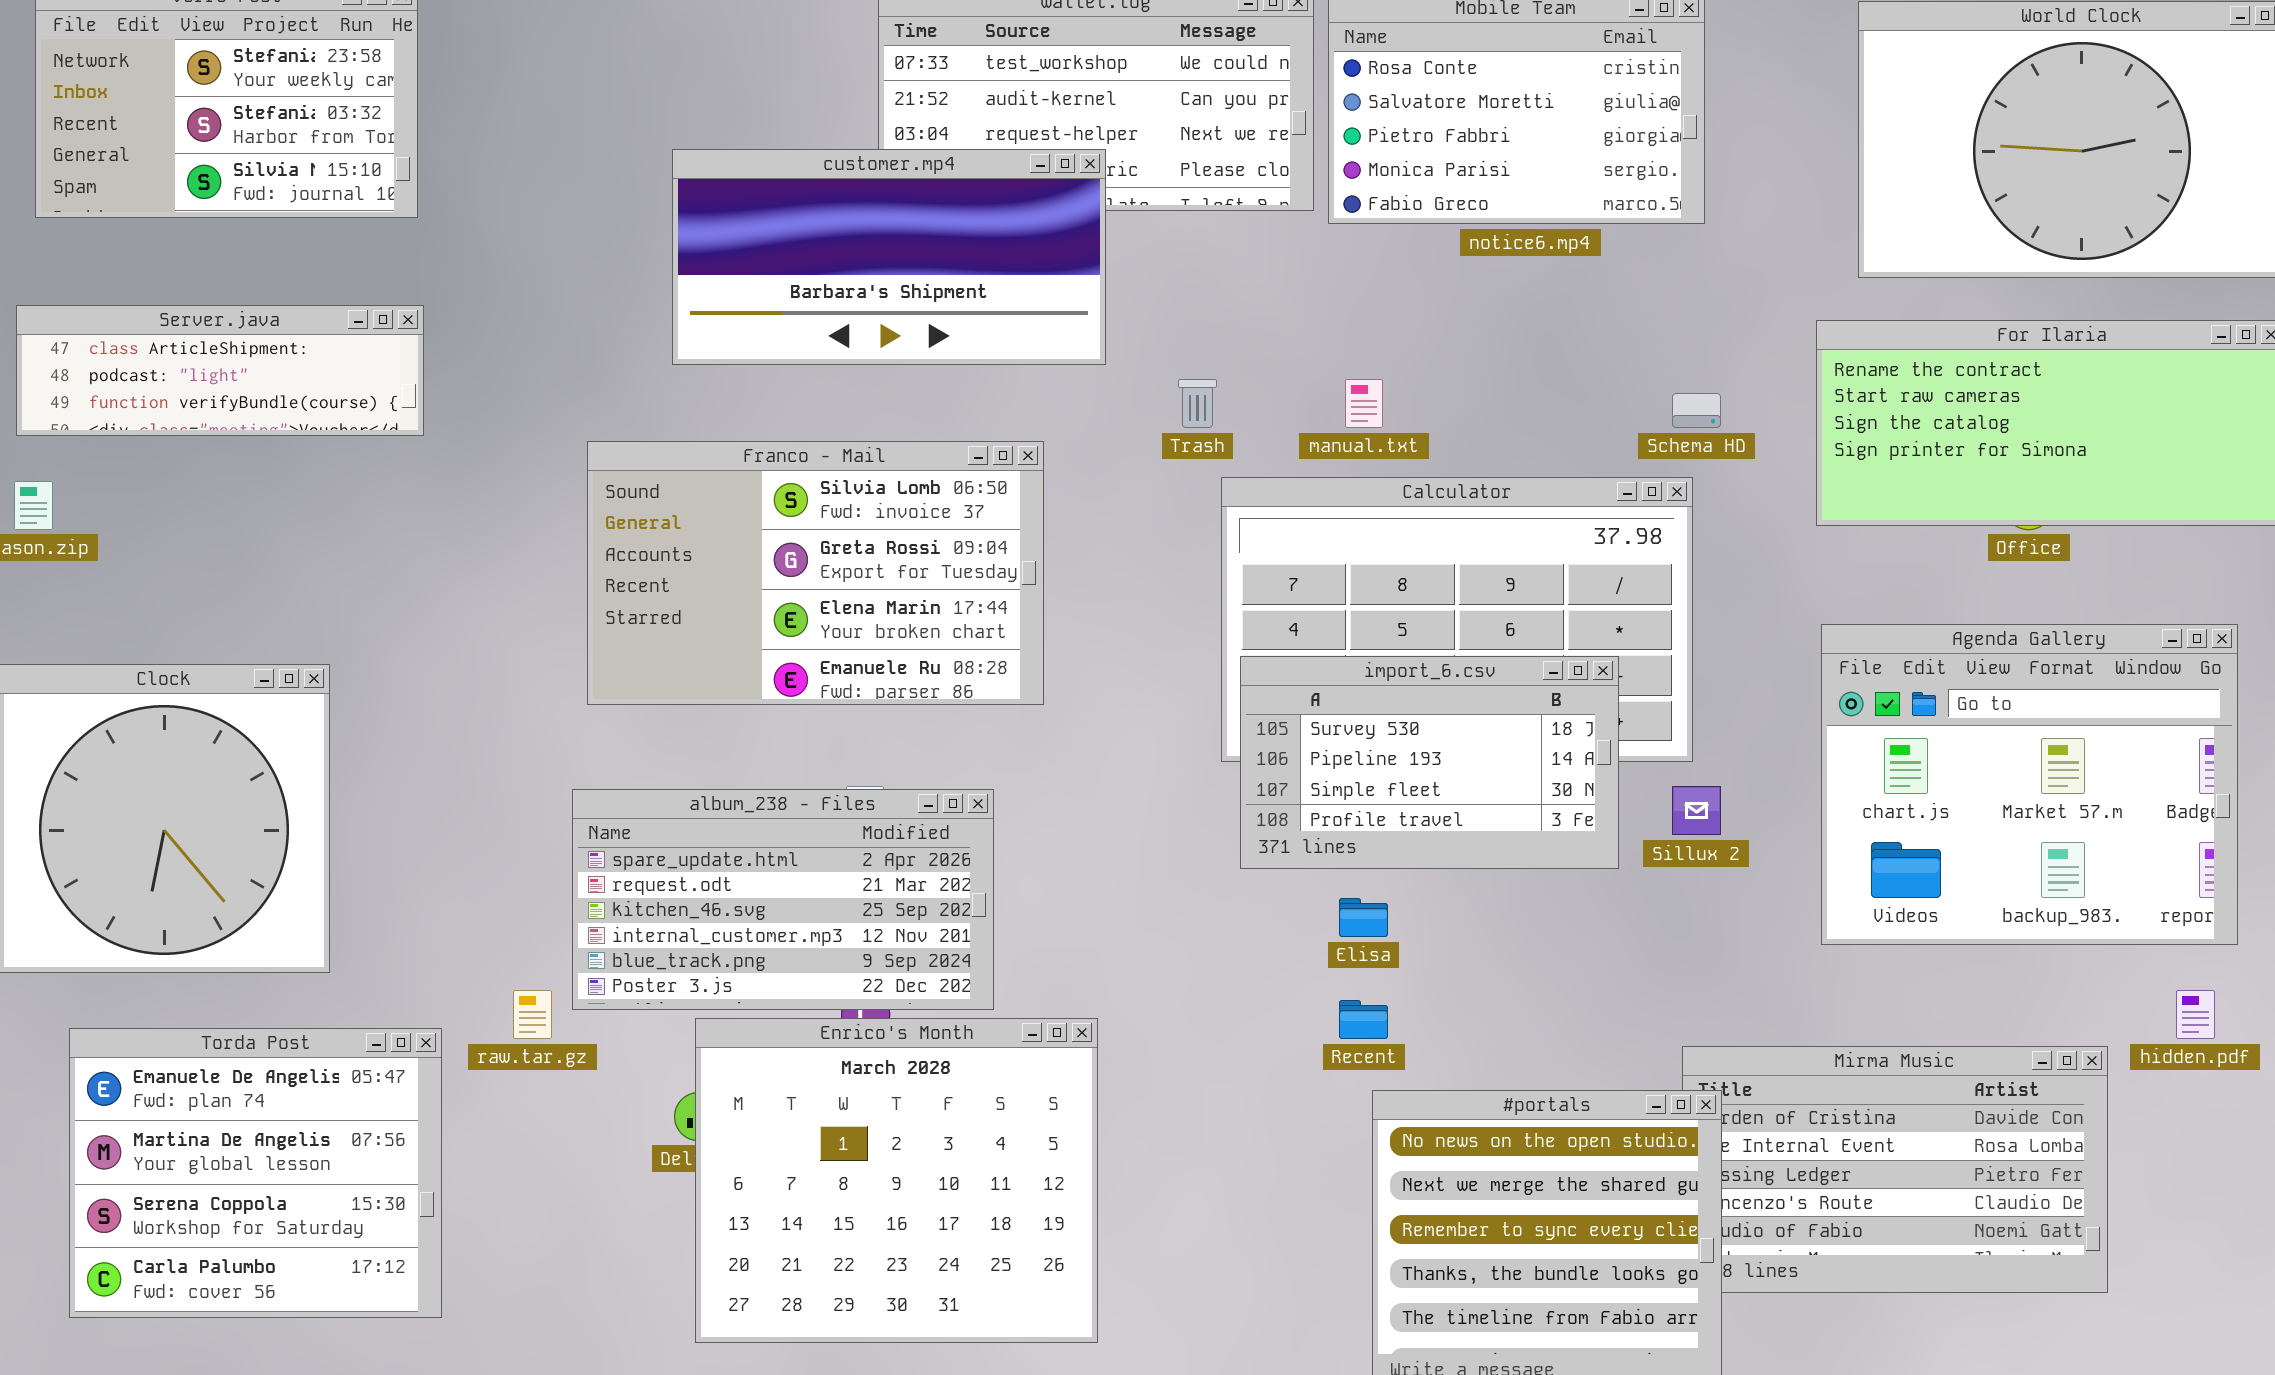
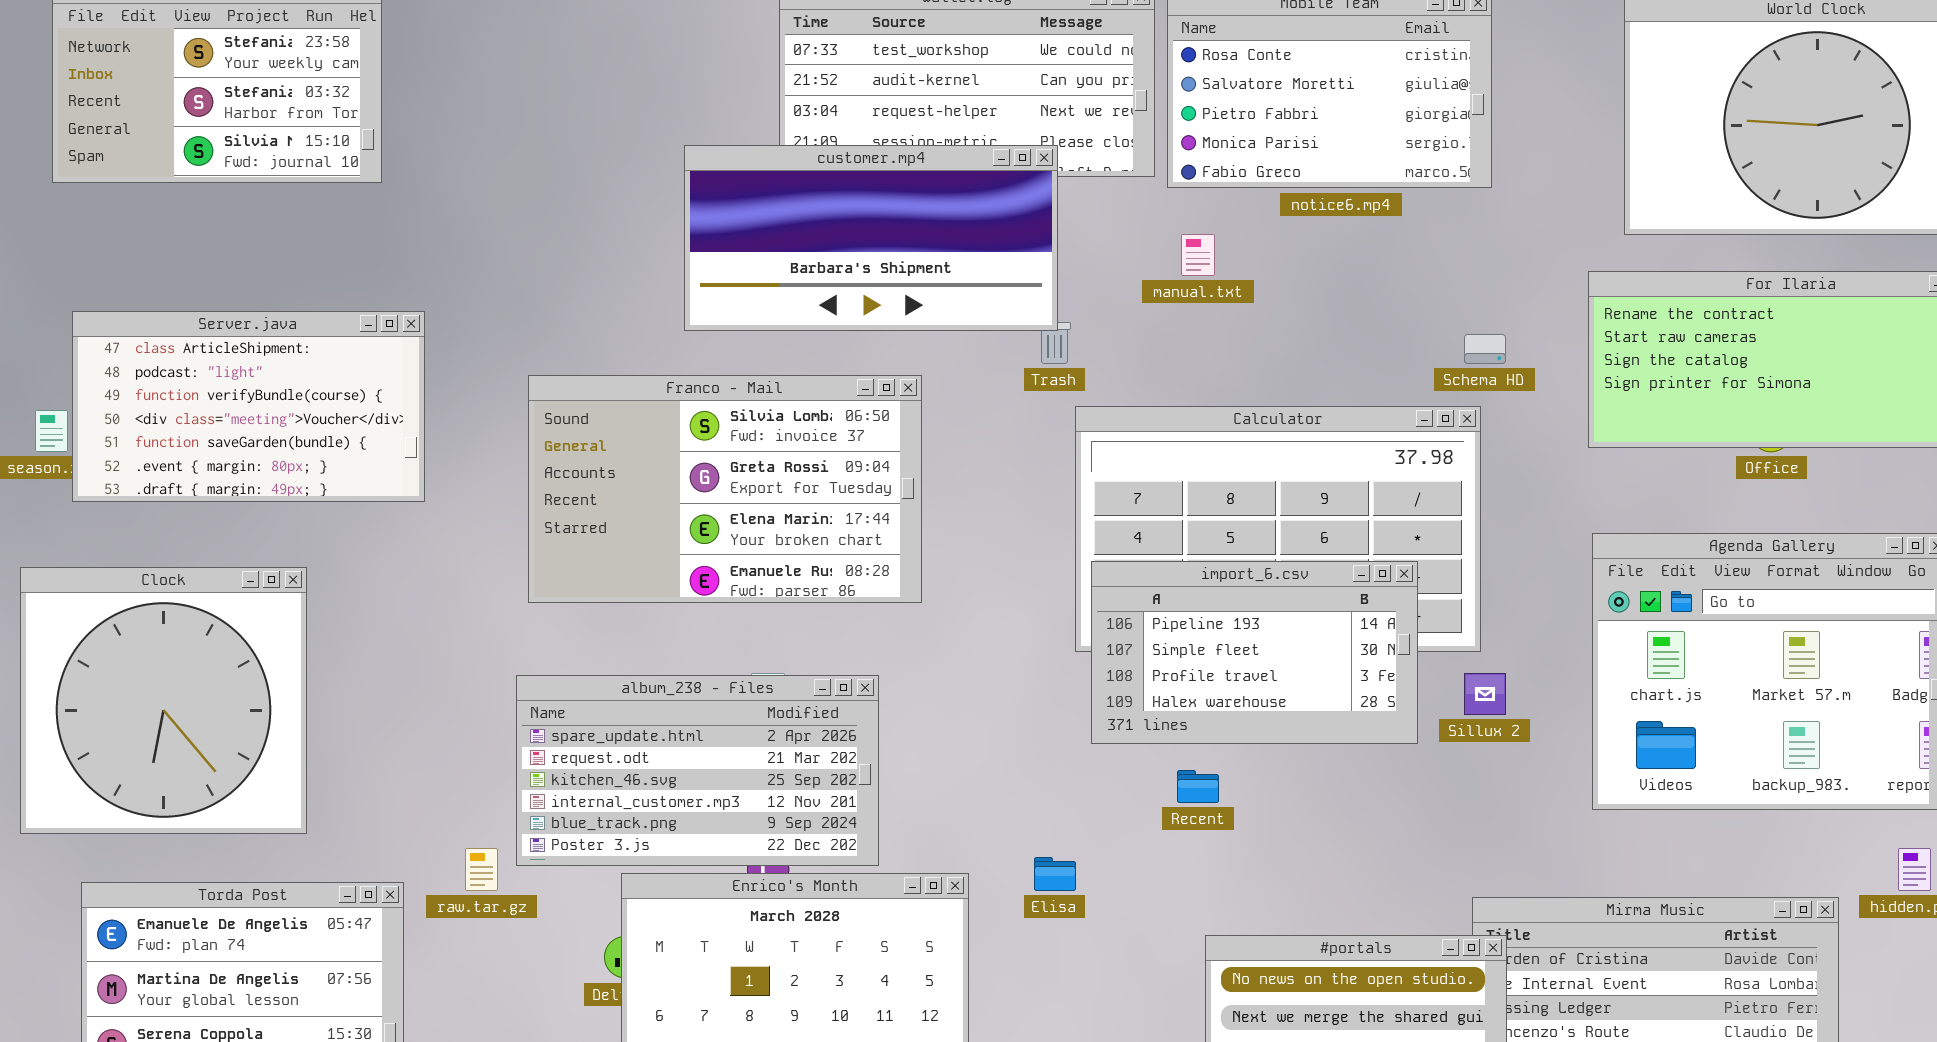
customer.mp4: [672,149,1106,365] -> [684,145,1058,331], moved
Server.java: [16,305,424,436] -> [72,311,425,502], moved, resized
manual.txt: [1345,379,1383,428] -> [1181,234,1215,276], moved
import_6.csv: [1240,656,1619,869] -> [1091,561,1418,744], scrolled down 1 row
Elisa: [1339,898,1388,937] -> [1034,857,1076,891], moved
Recent: [1339,1000,1388,1039] -> [1177,770,1219,803], moved

